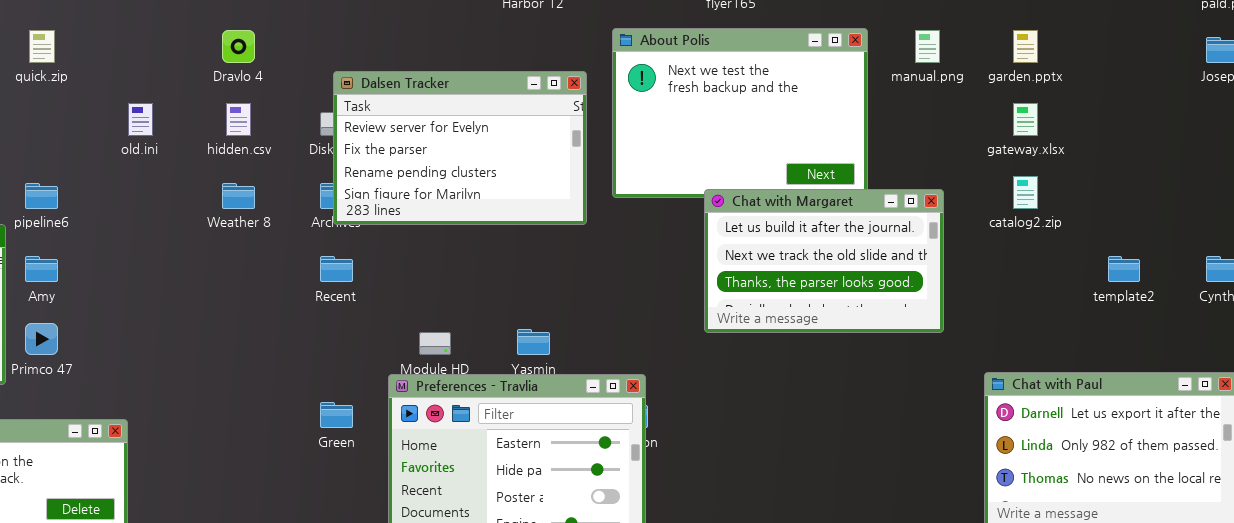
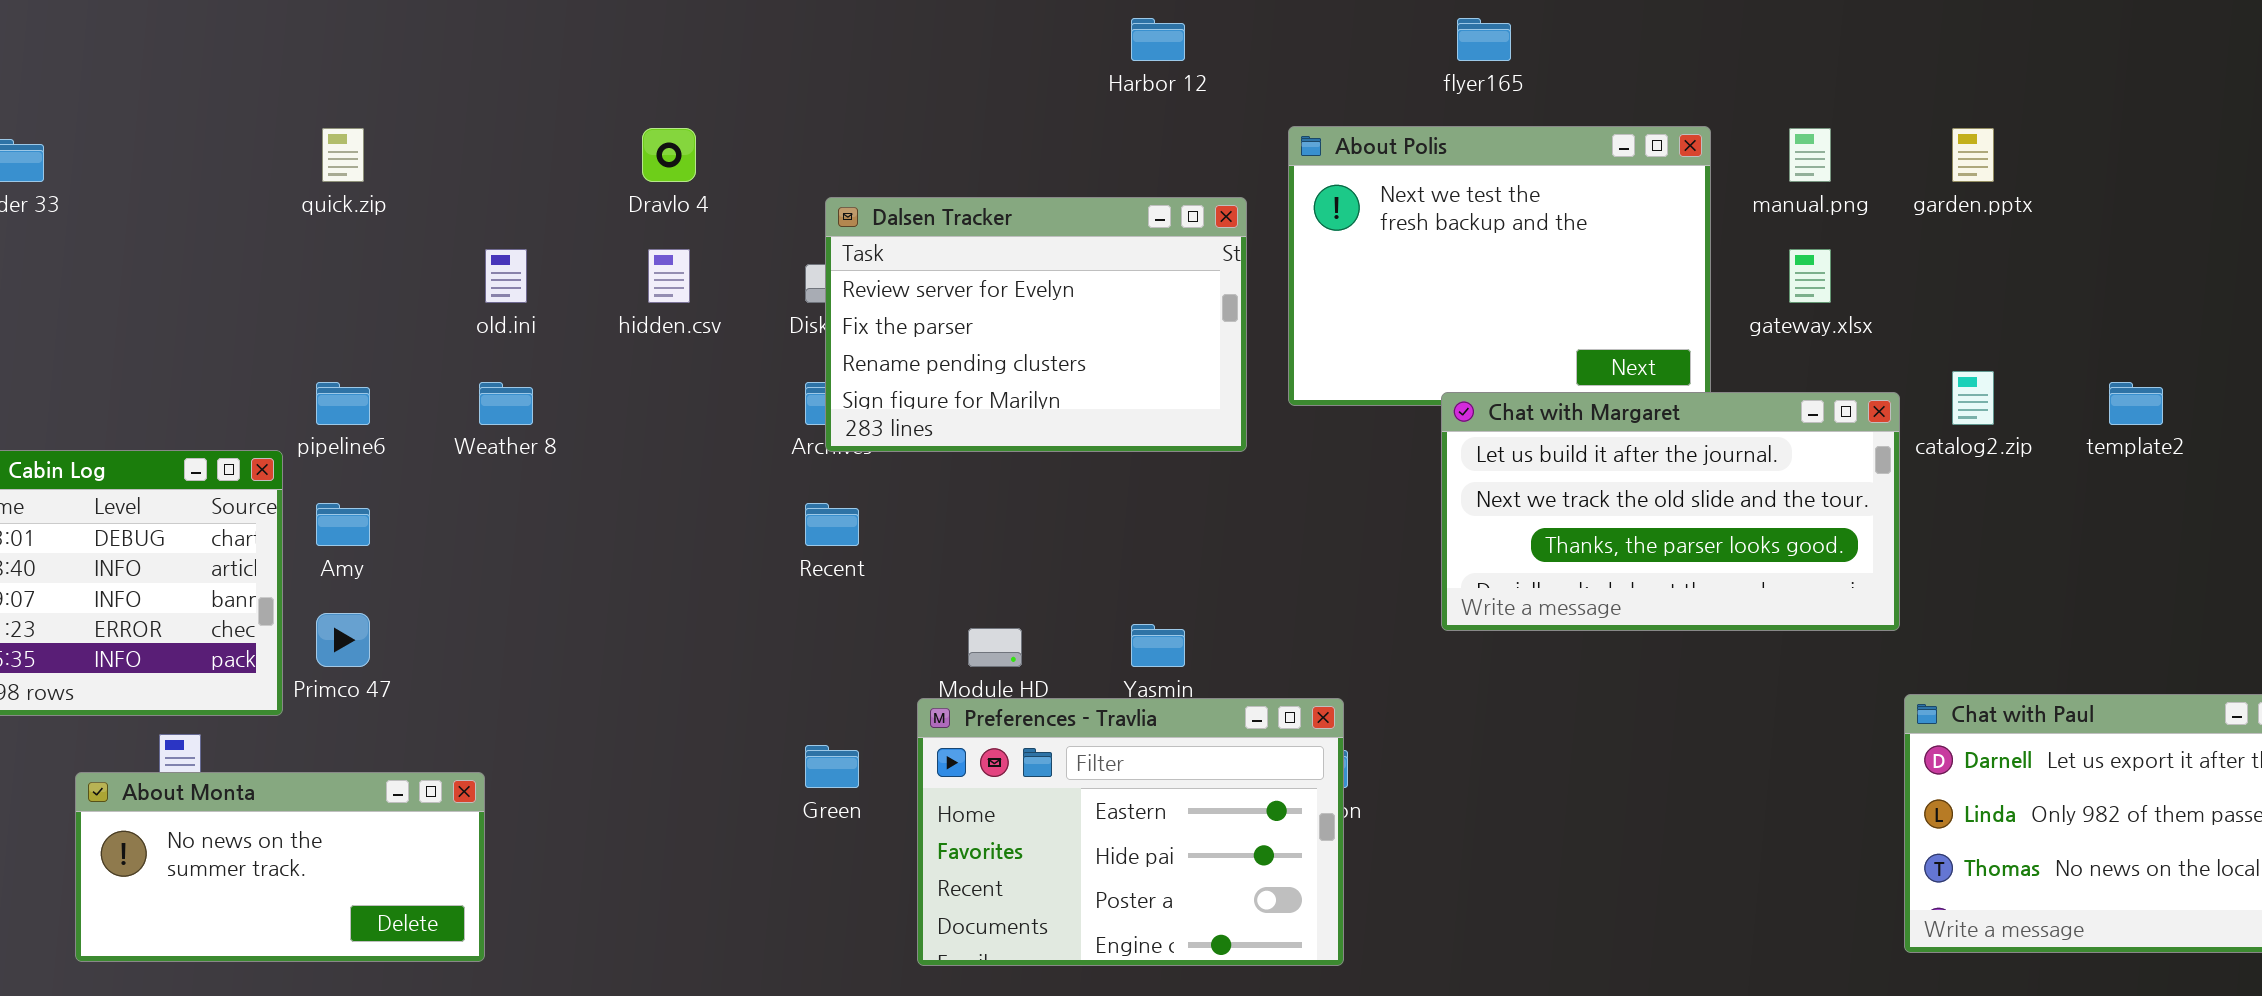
gateway.xlsx: [1013,103,1038,136] -> [1789,249,1831,303], moved
Weather 8: [222,183,255,209] -> [479,382,533,425], moved
Chat with Margaret: [704,189,944,333] -> [1441,392,1900,631], resized
template2: [1108,256,1140,282] -> [2109,382,2163,425], moved

